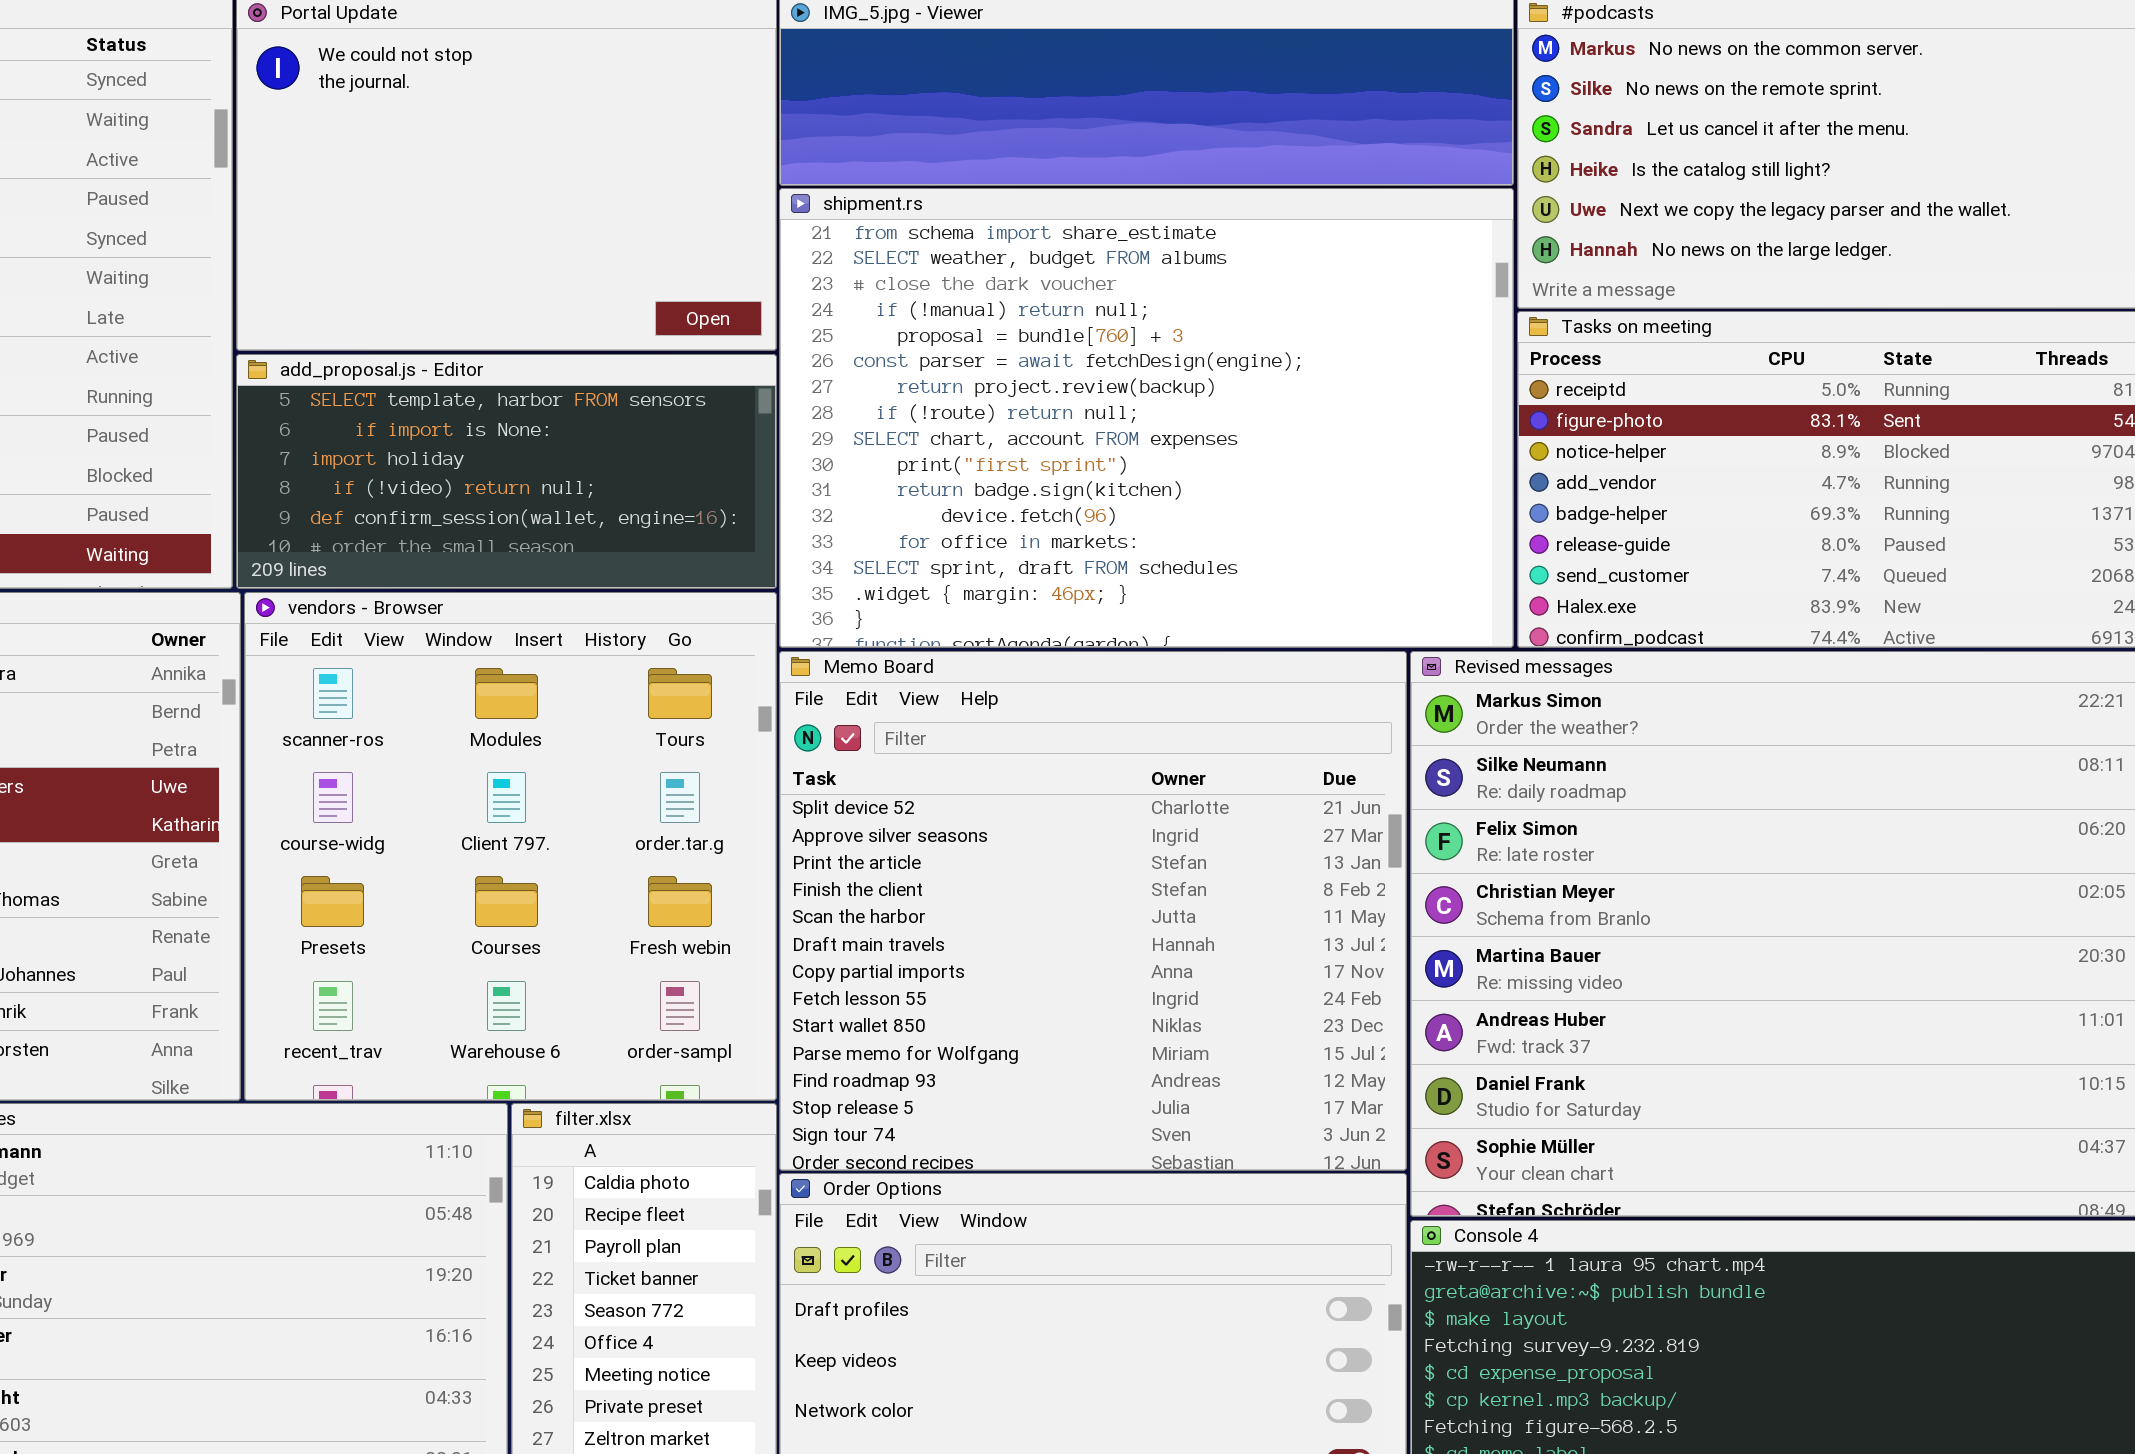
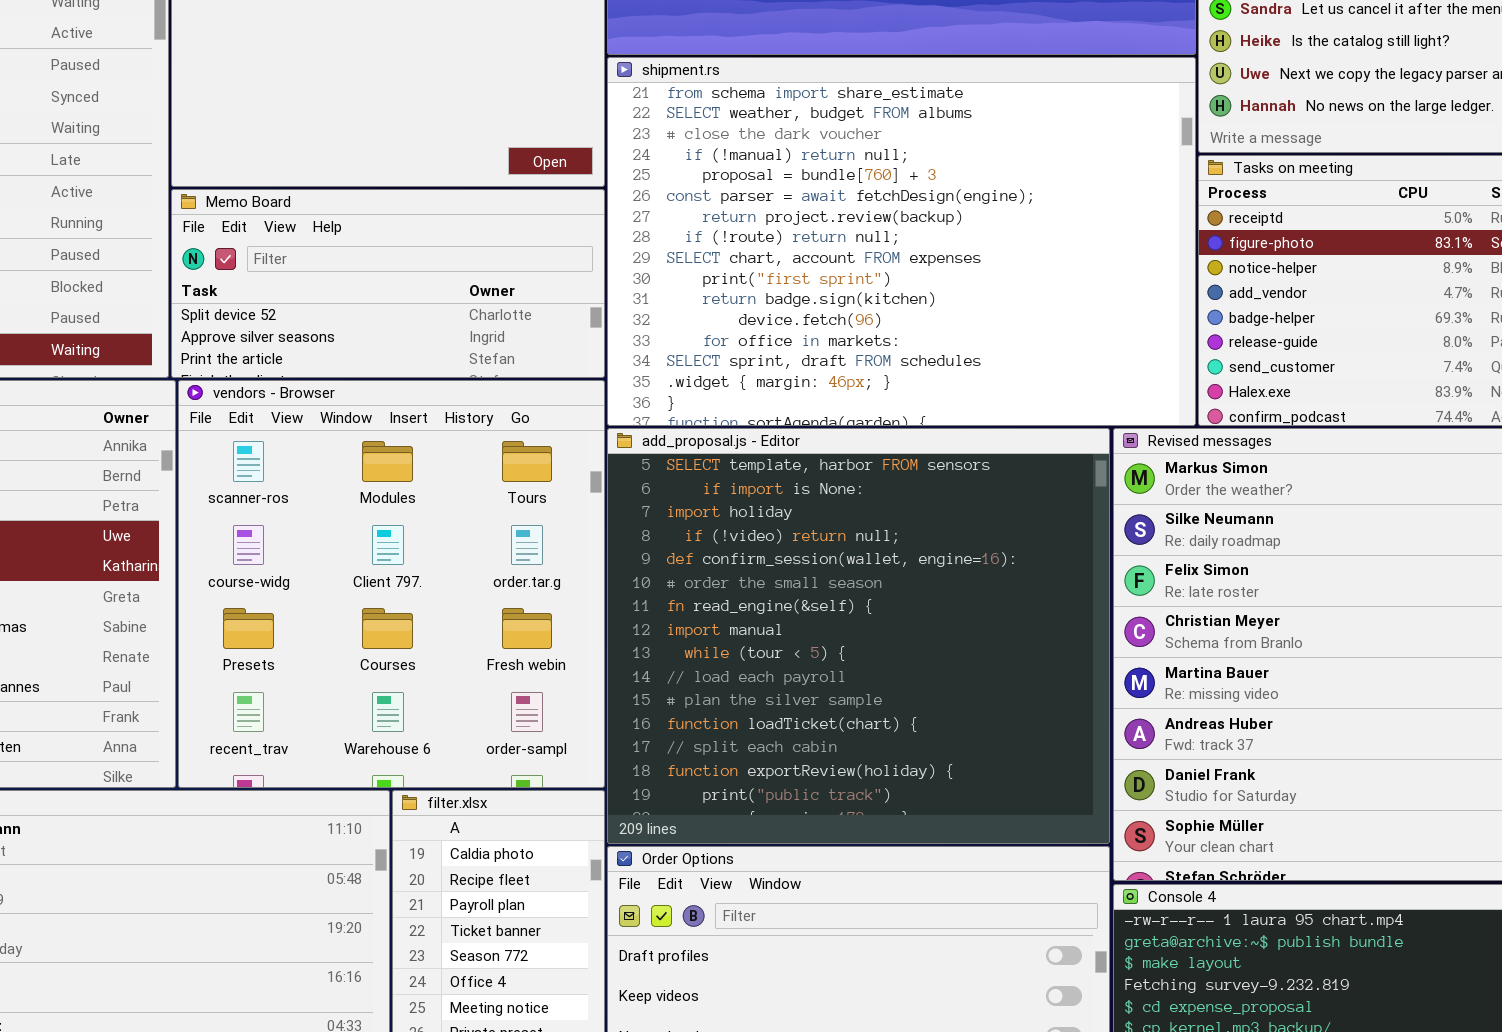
add_proposal.js - Editor: [236,354,777,589] -> [607,428,1110,844], moved, resized
Memo Board: [779,651,1407,1171] -> [171,189,605,378], moved, resized

